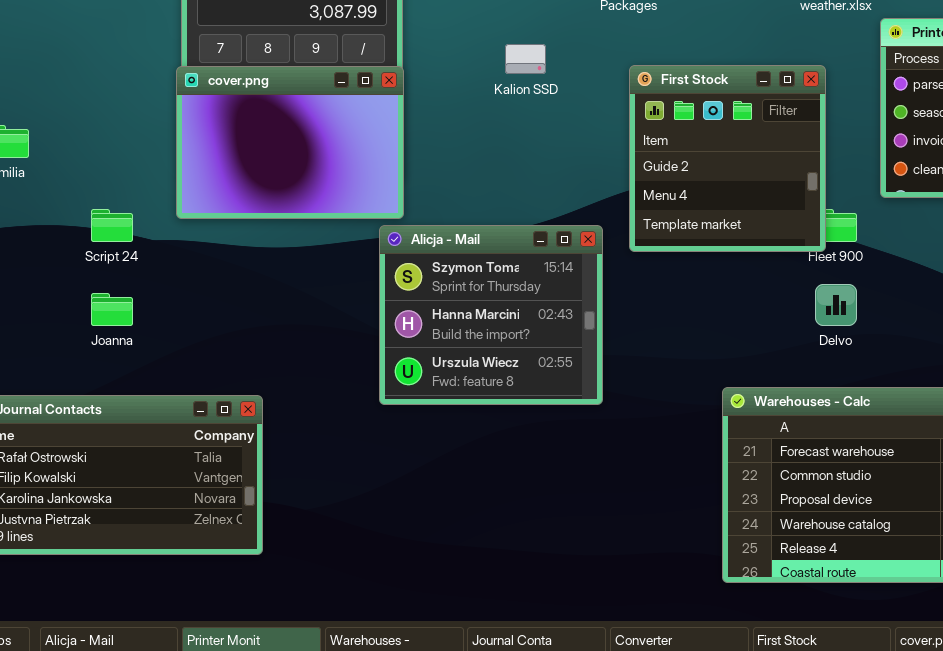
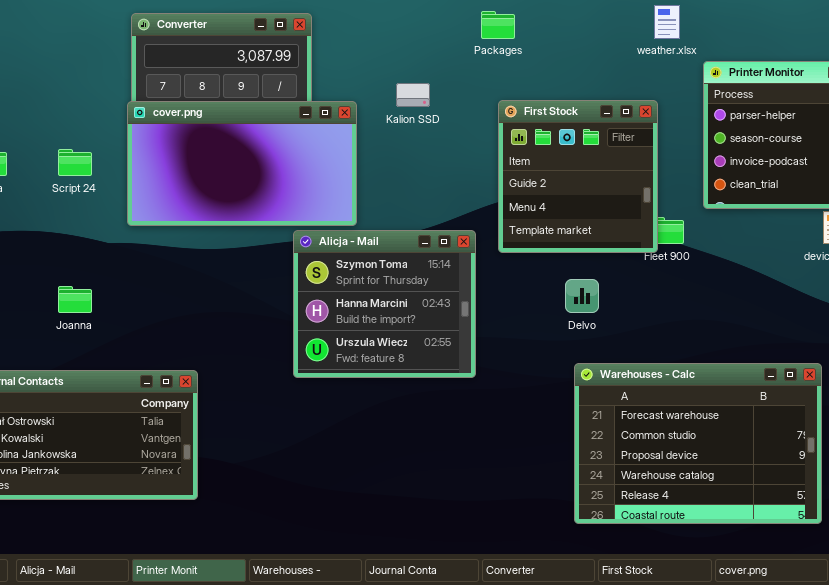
cover.png: [176,66,404,219] -> [127,101,357,226], resized
Script 24: [91,209,133,242] -> [58,149,92,176], moved
Delvo: [815,284,857,326] -> [565,279,599,313], moved

